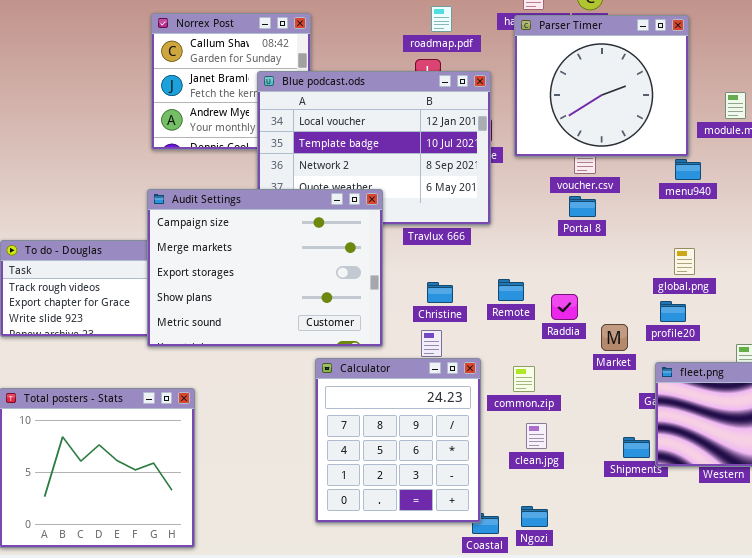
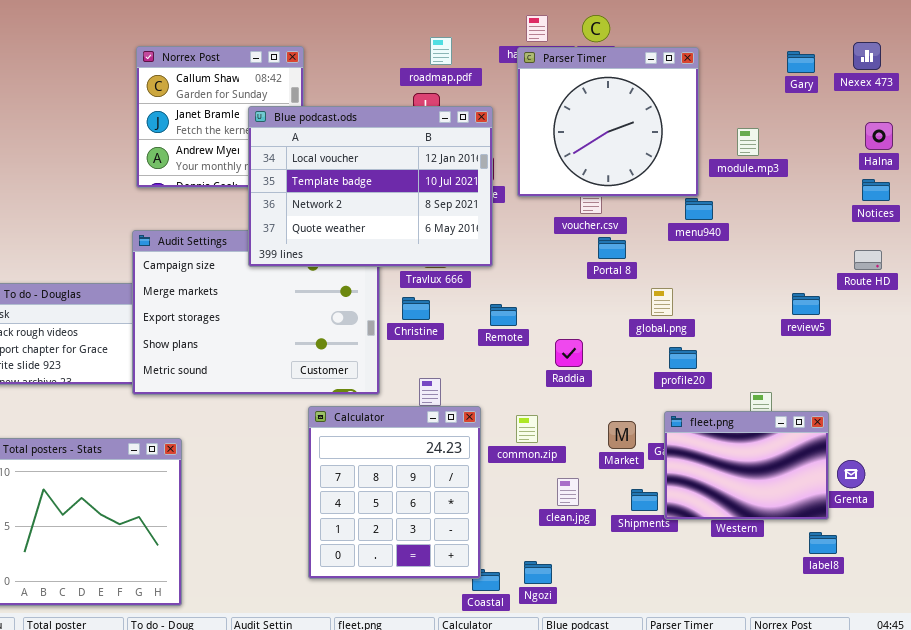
Blue podcast.ods: [257,71,491,225] -> [248,106,493,267], raised
Portal 8: [569,196,596,217] -> [598,237,626,259], moved
global.png: [674,248,695,275] -> [651,288,673,316], moved
Remote: [498,279,524,301] -> [490,304,517,326], moved
Christine: [427,282,453,303] -> [402,297,430,320], moved
Market: [601,324,628,351] -> [608,421,636,449], moved
clean.jpg: [526,423,547,449] -> [557,478,579,506], moved

